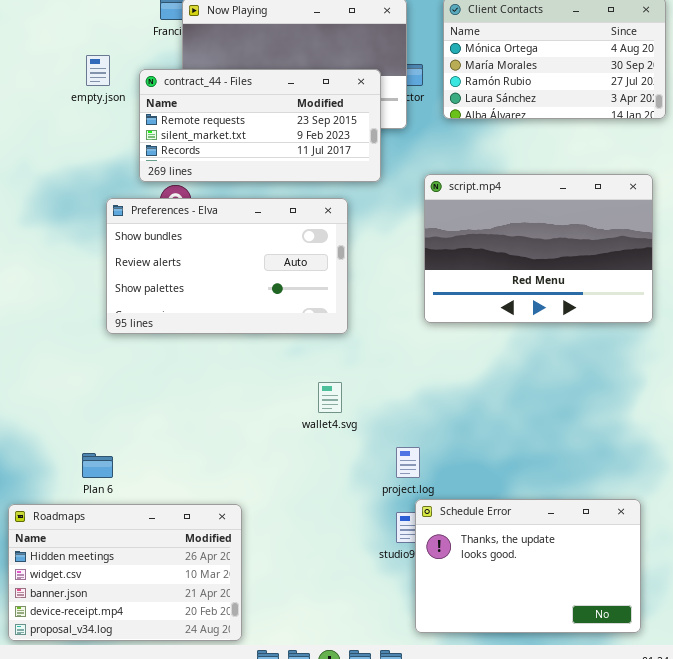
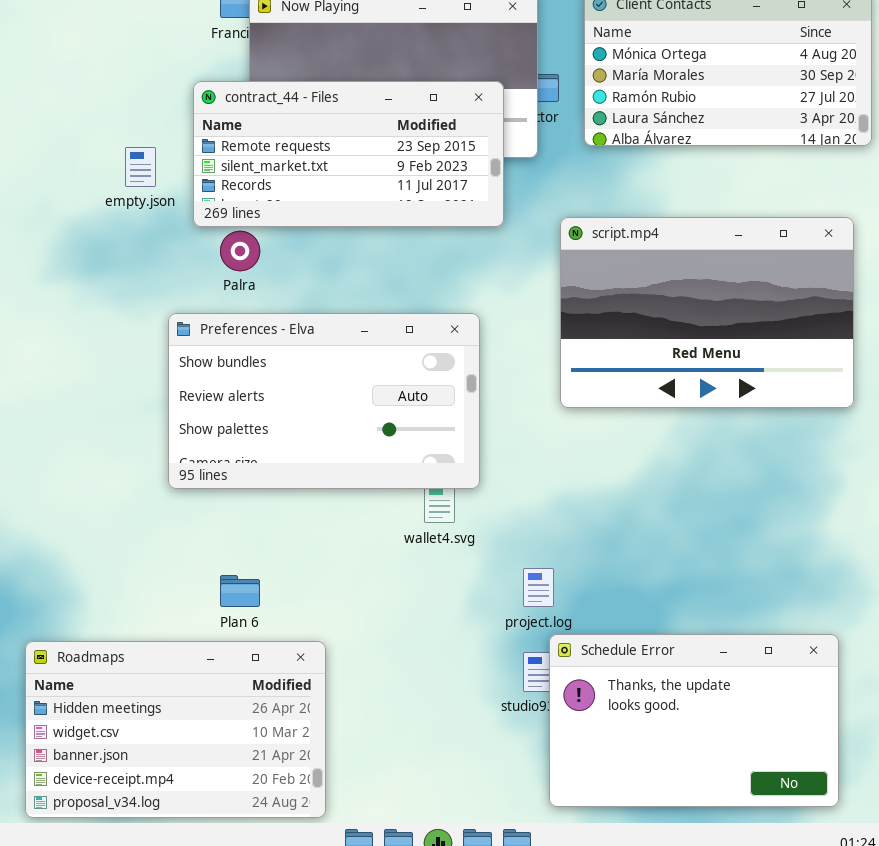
empty.json: [86,55,110,86] -> [125,147,156,187], moved
Preferences - Elva: [106,198,348,334] -> [168,313,480,489], moved
Plan 6: [82,453,113,478] -> [220,575,260,607], moved

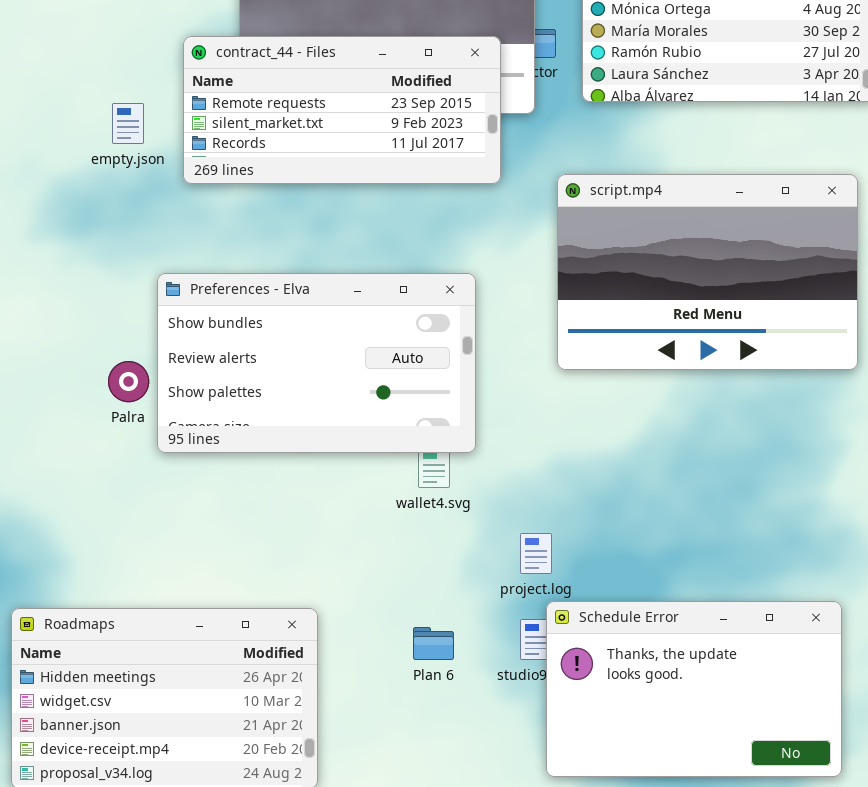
Palra: [220,231,260,271] -> [108,361,149,402], moved
Plan 6: [220,575,260,607] -> [413,627,454,660], moved

